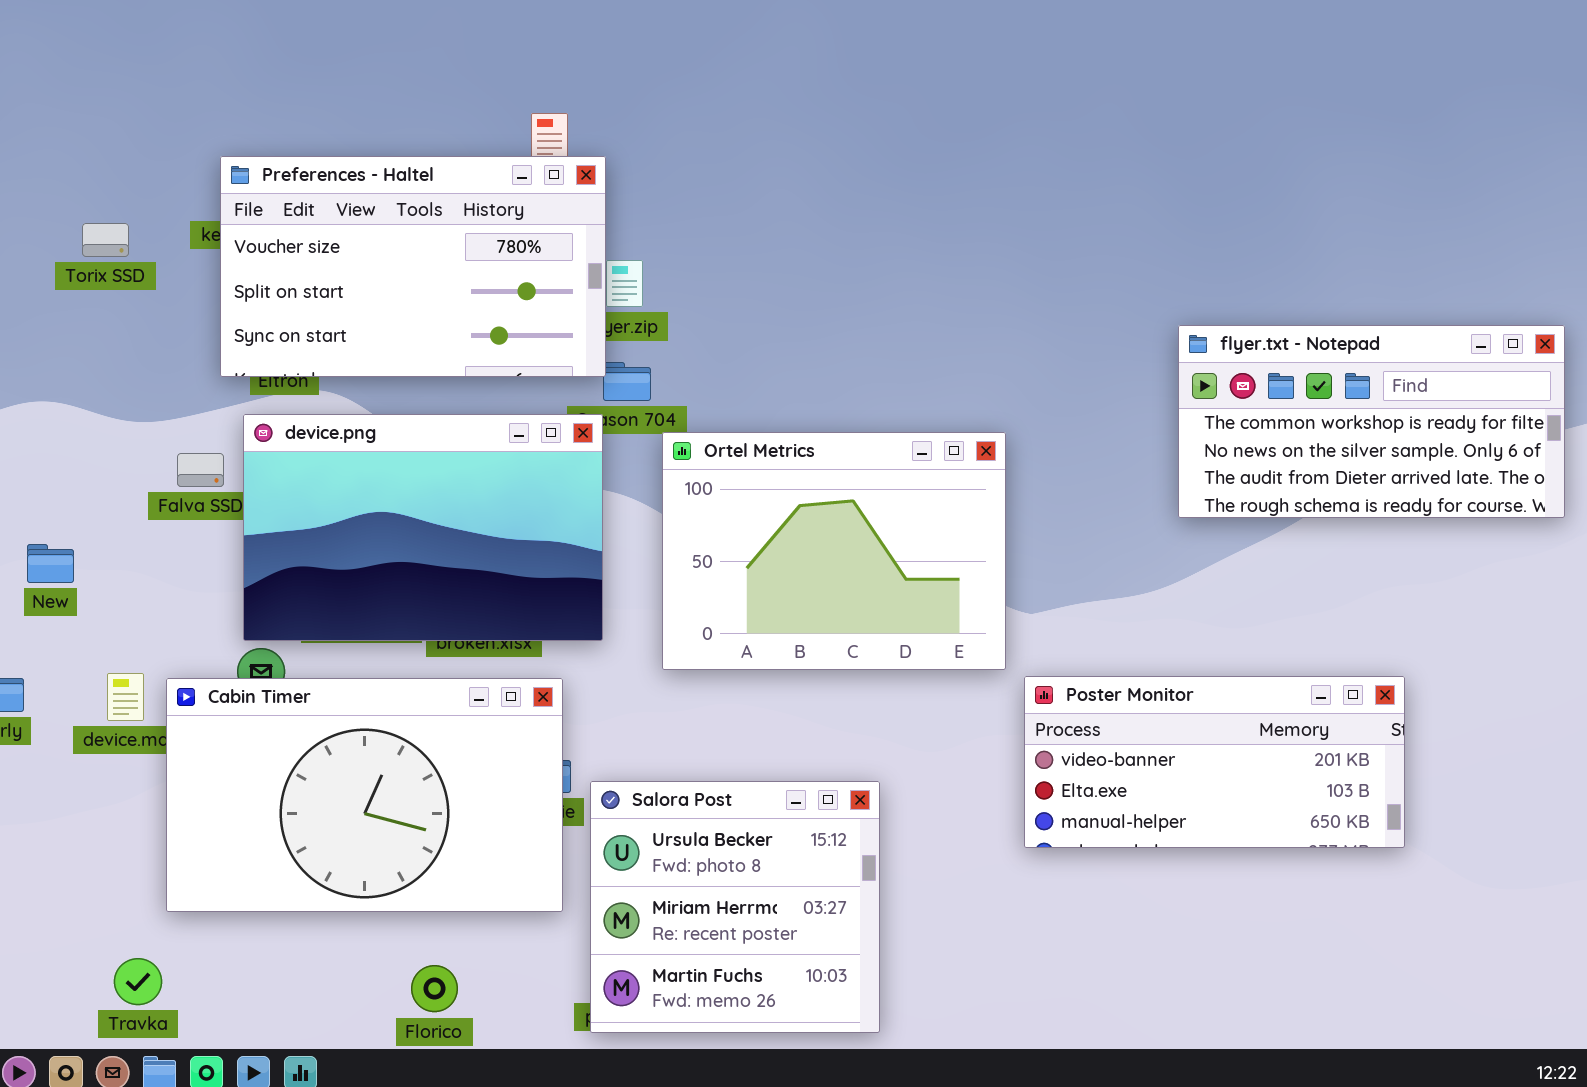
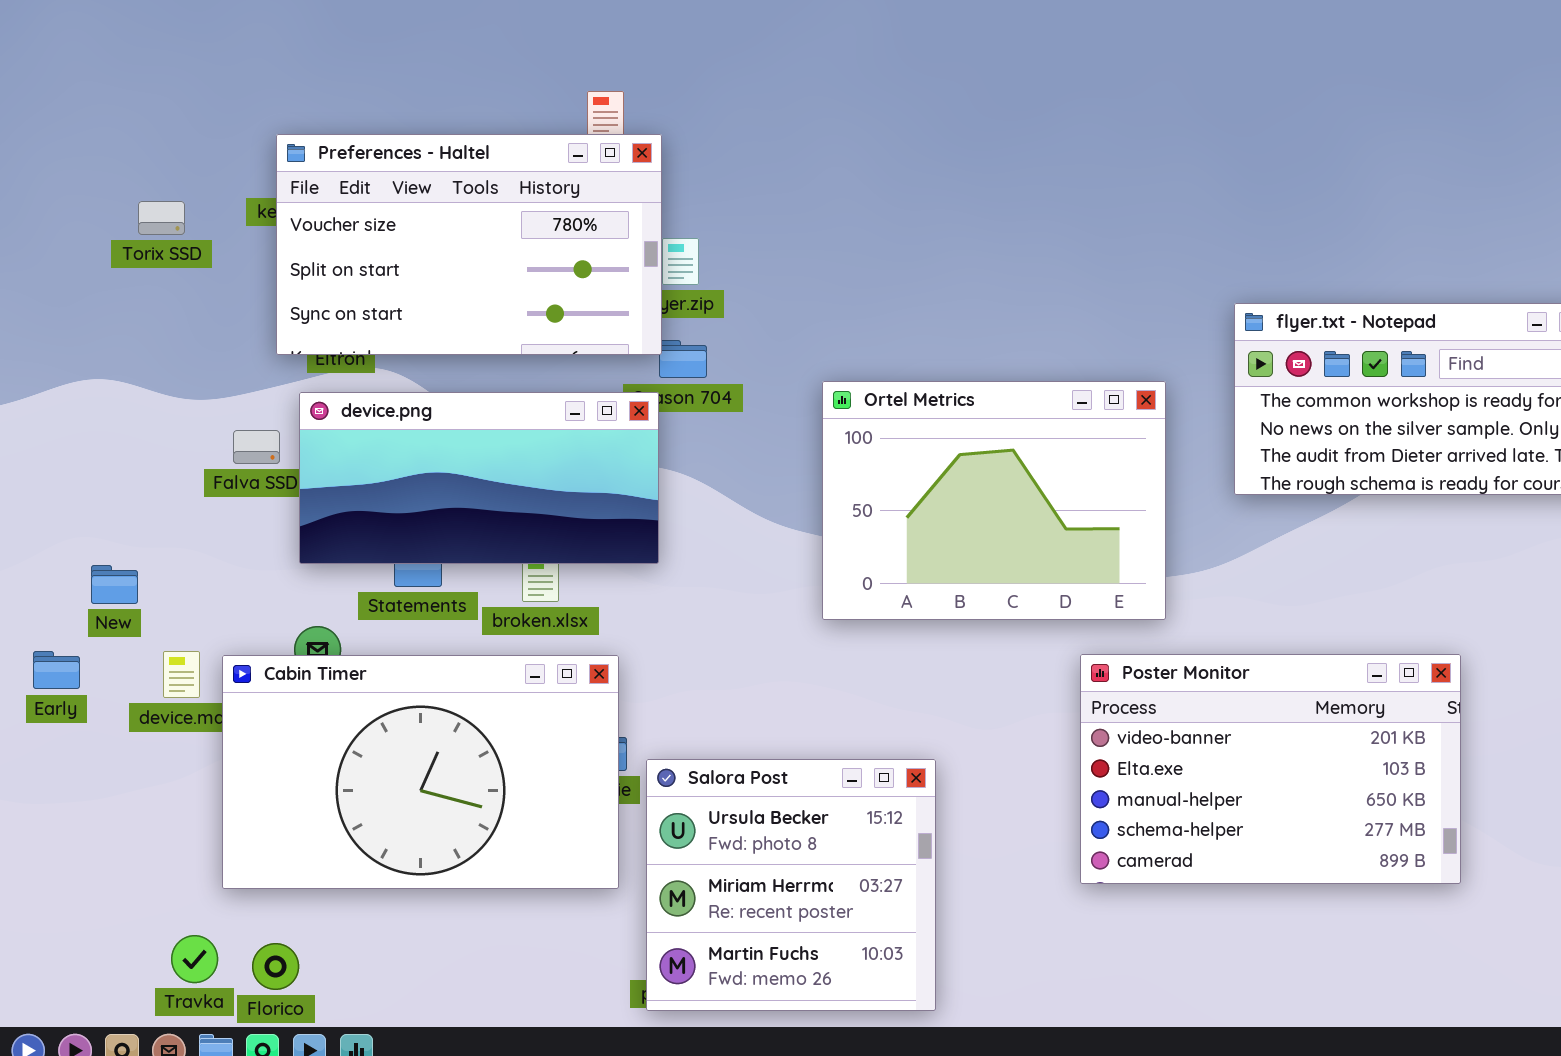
device.png: [243,414,603,641] -> [299,392,659,564], resized
Ortel Metrics: [662,432,1006,670] -> [822,381,1166,620], moved
New: [27,544,74,583] -> [91,565,138,604], moved
Poster Monitor: [1024,676,1405,848] -> [1080,654,1461,884], resized
Florico: [411,965,458,1012] -> [252,943,299,990], moved

